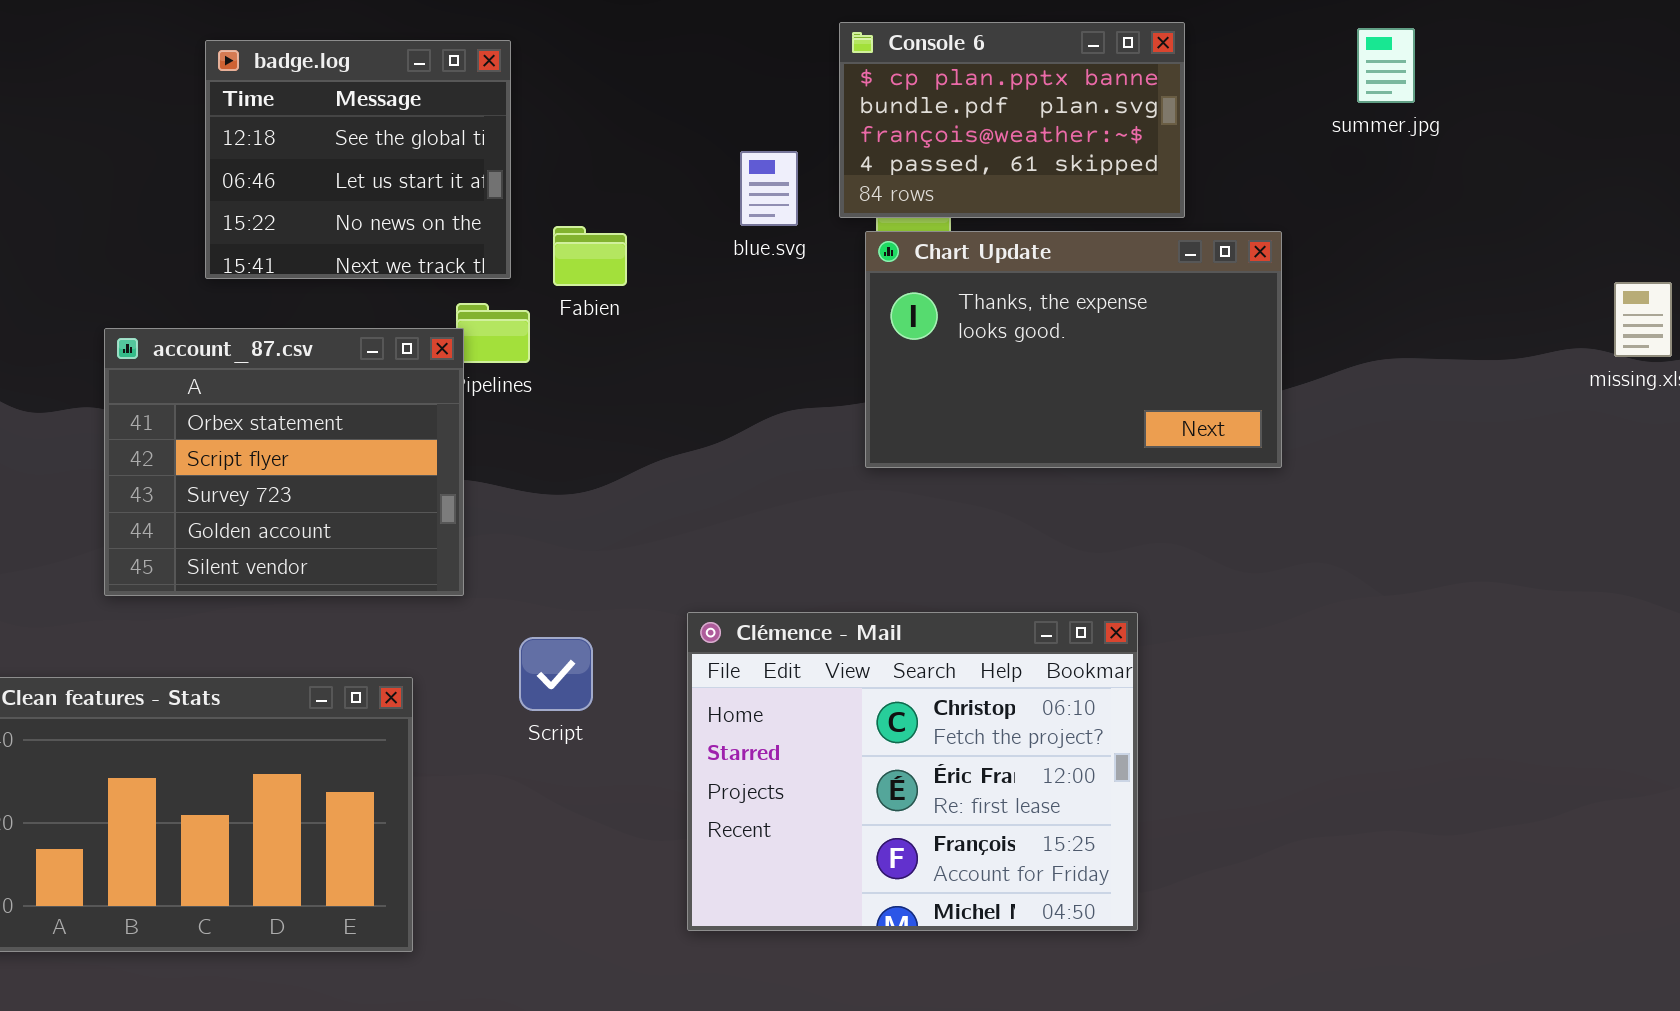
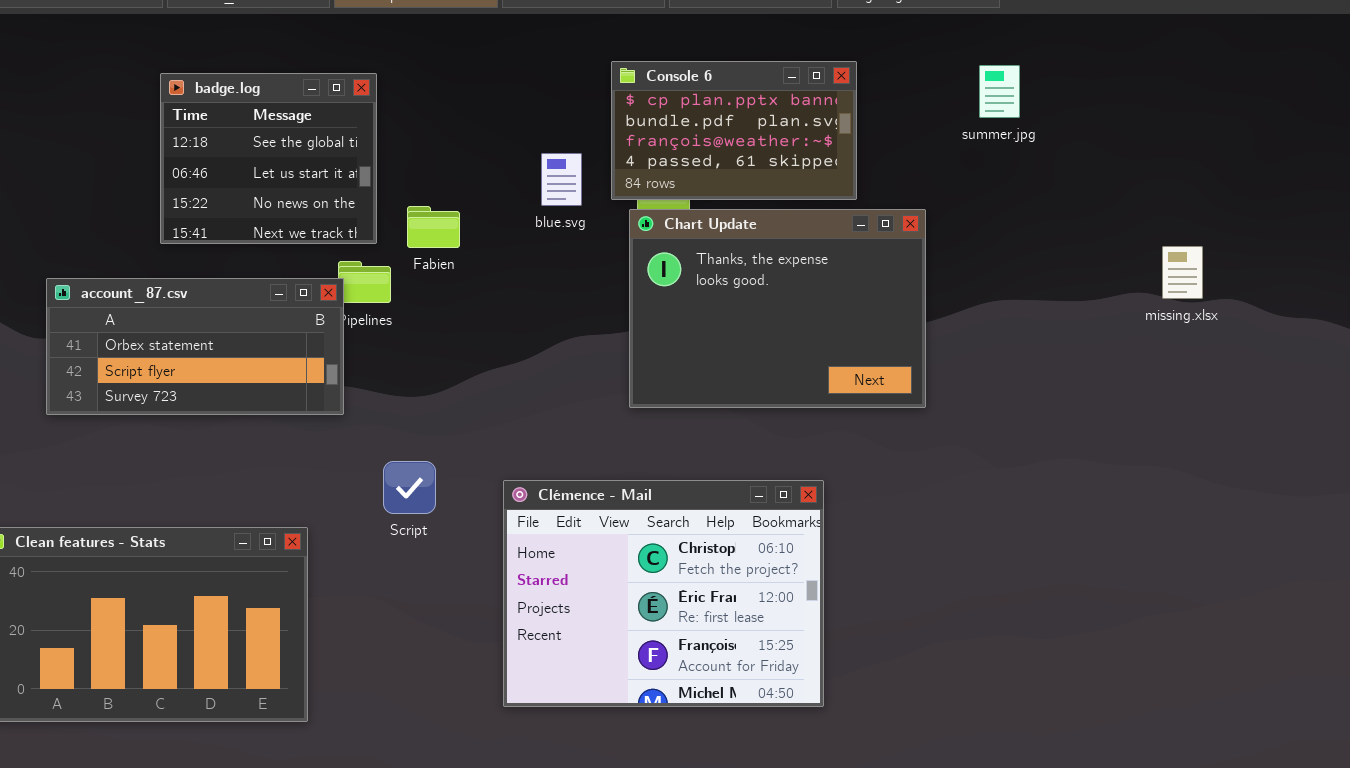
Chart Update: [865,231,1282,468] -> [629,209,926,408], resized
account_87.csv: [104,328,464,596] -> [46,278,344,415], resized
Script: [519,637,593,711] -> [383,461,436,514], moved

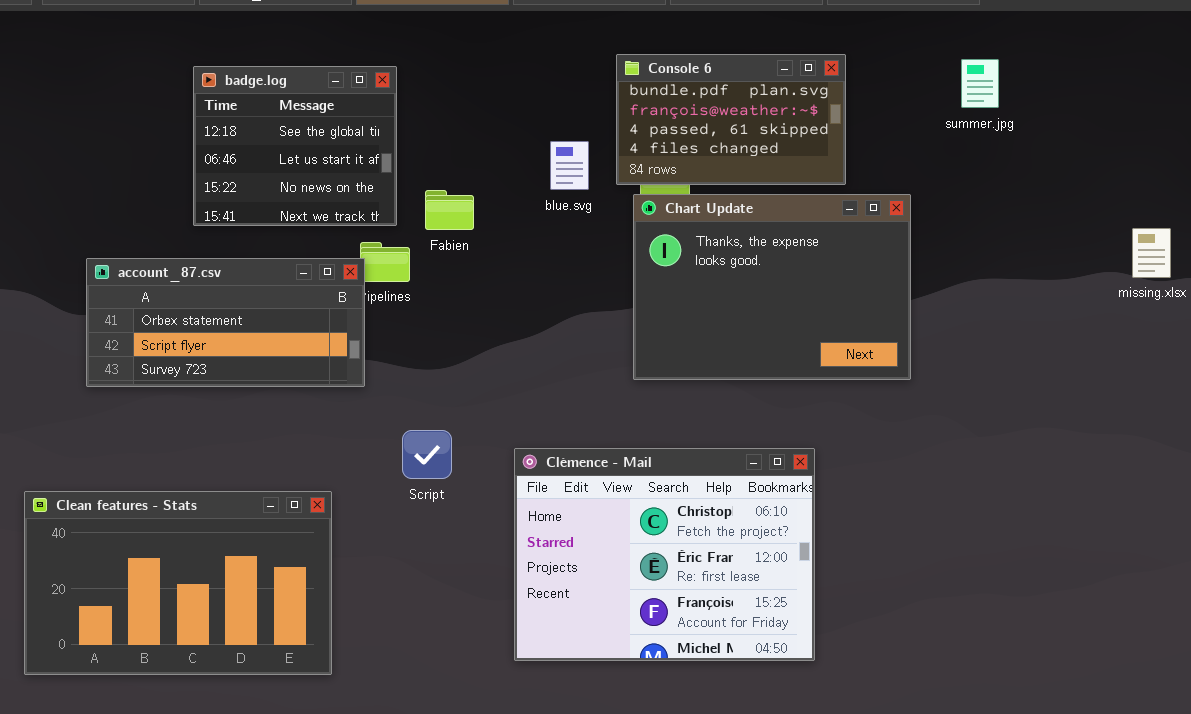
Console 6: [611,61,857,200] -> [616,54,846,185], scrolled down 1 row

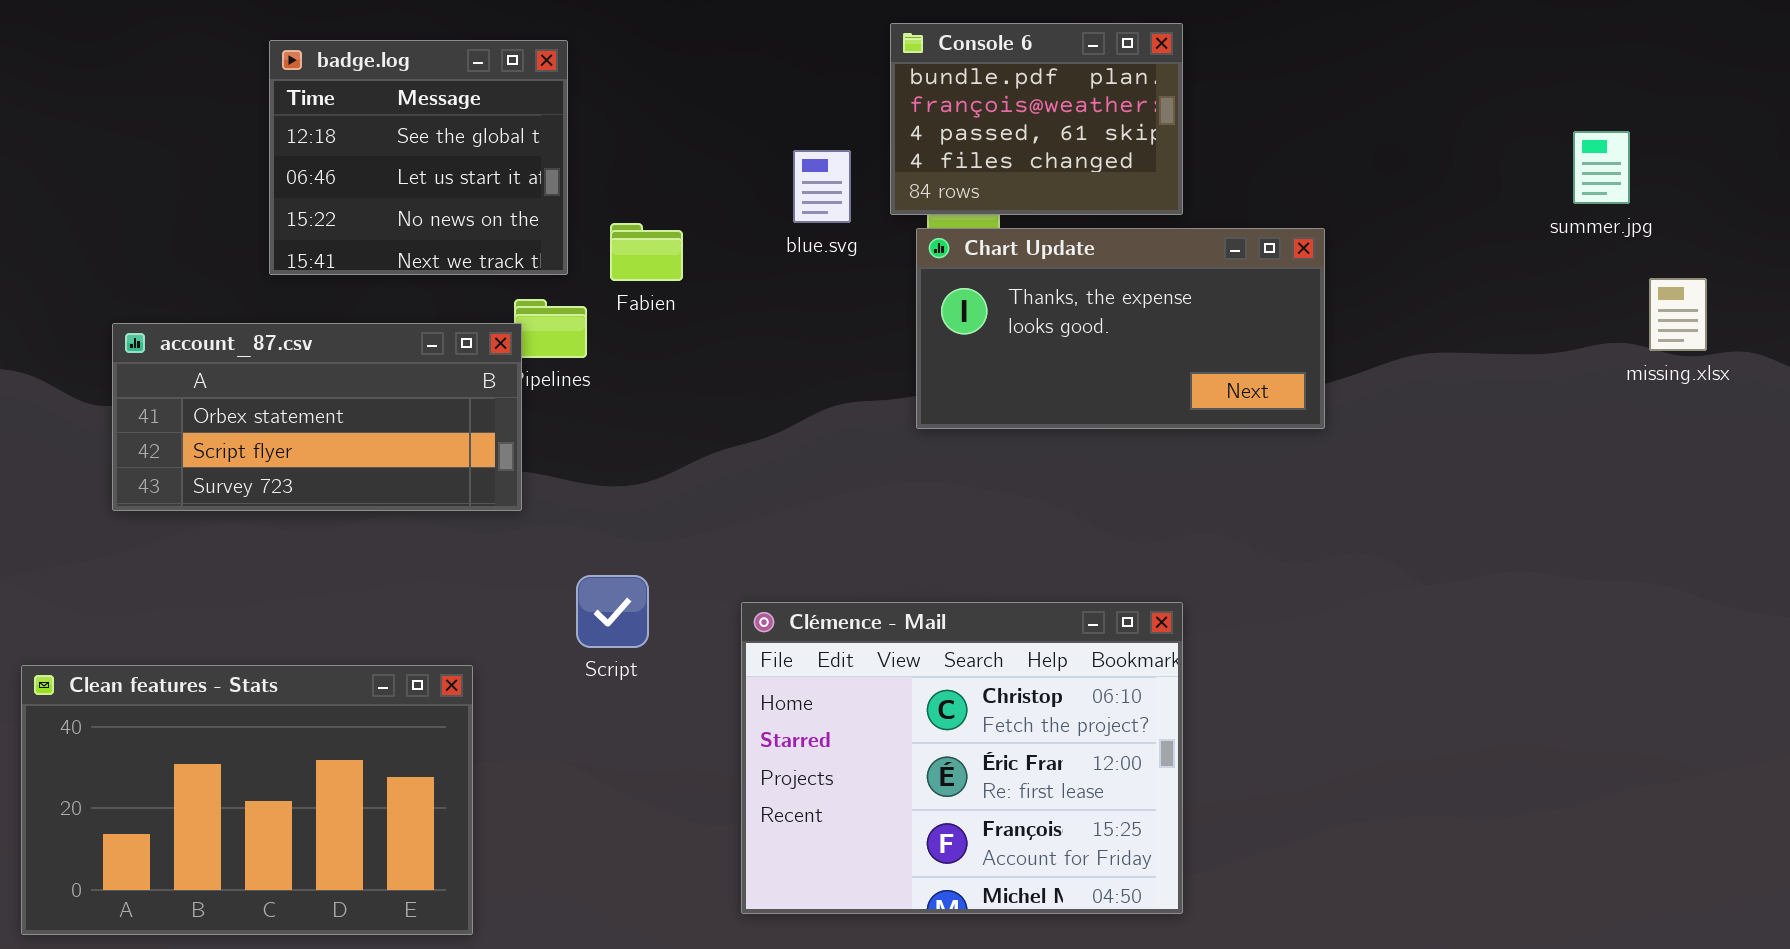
Console 6: [616,54,846,185] -> [890,23,1183,215], resized
summer.jpg: [961,59,999,108] -> [1573,131,1630,204], moved
Chart Update: [633,194,911,380] -> [916,228,1325,429], resized

